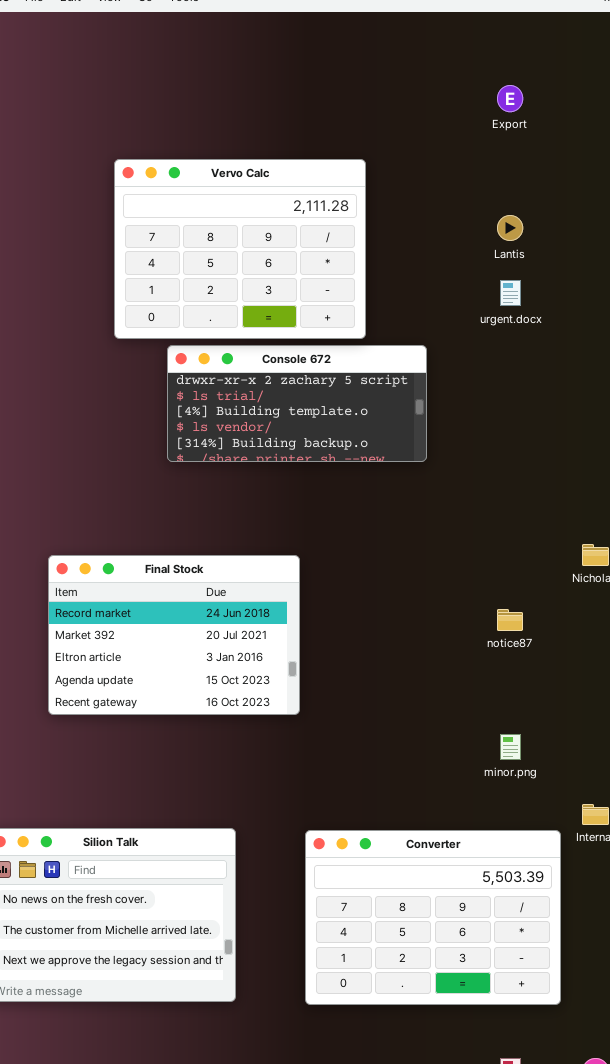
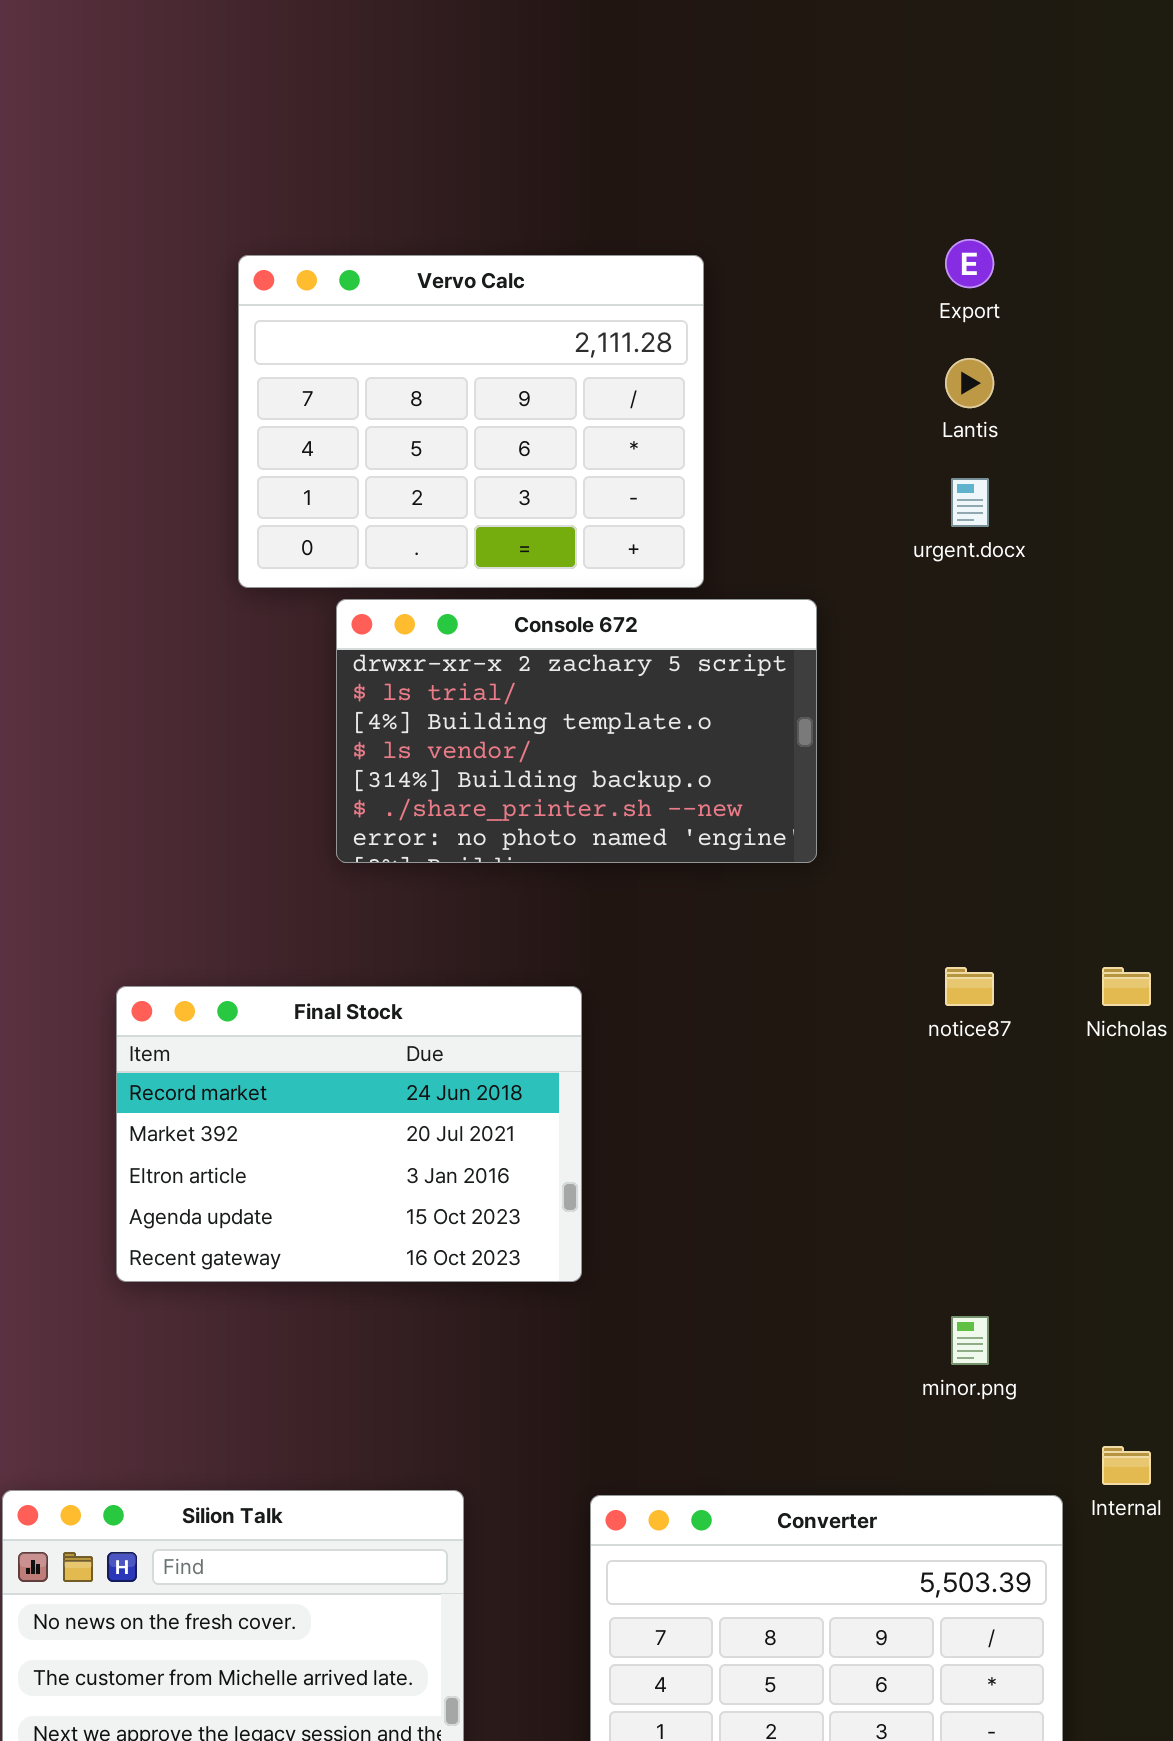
Export: [497,85,523,112] -> [945,239,994,288], moved
Console 672: [167,345,427,462] -> [336,599,817,863], resized
notice87: [497,609,523,631] -> [945,967,994,1006], moved

